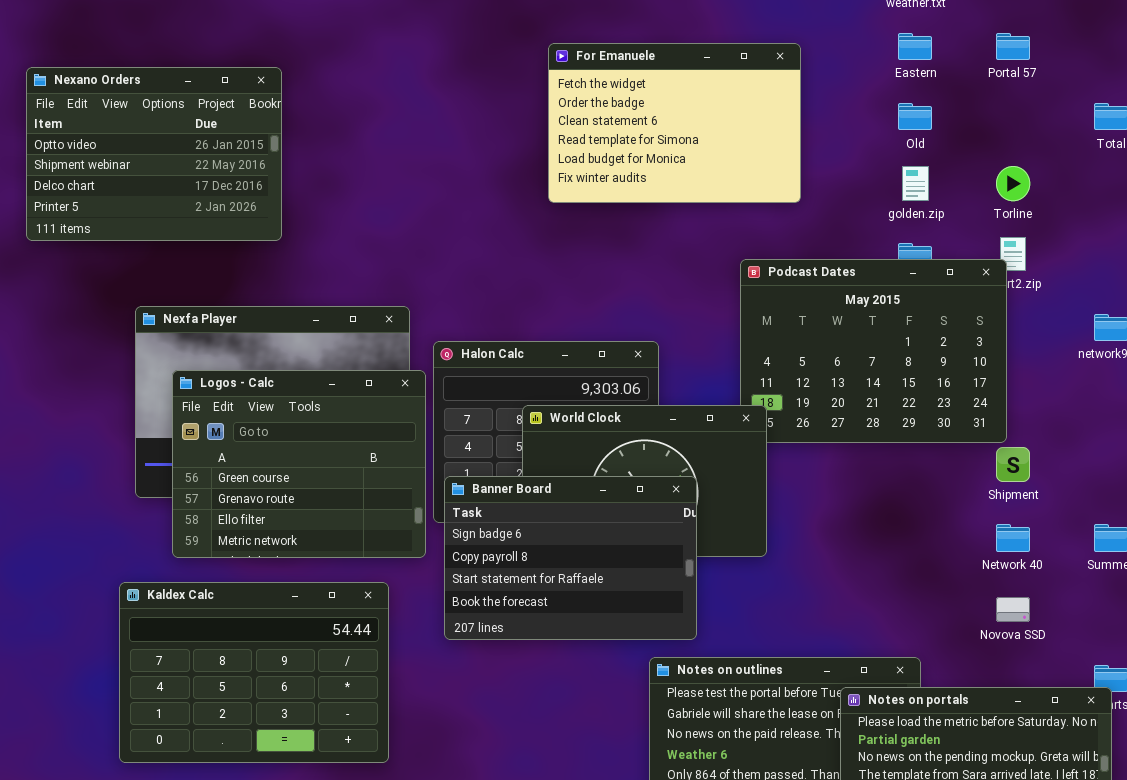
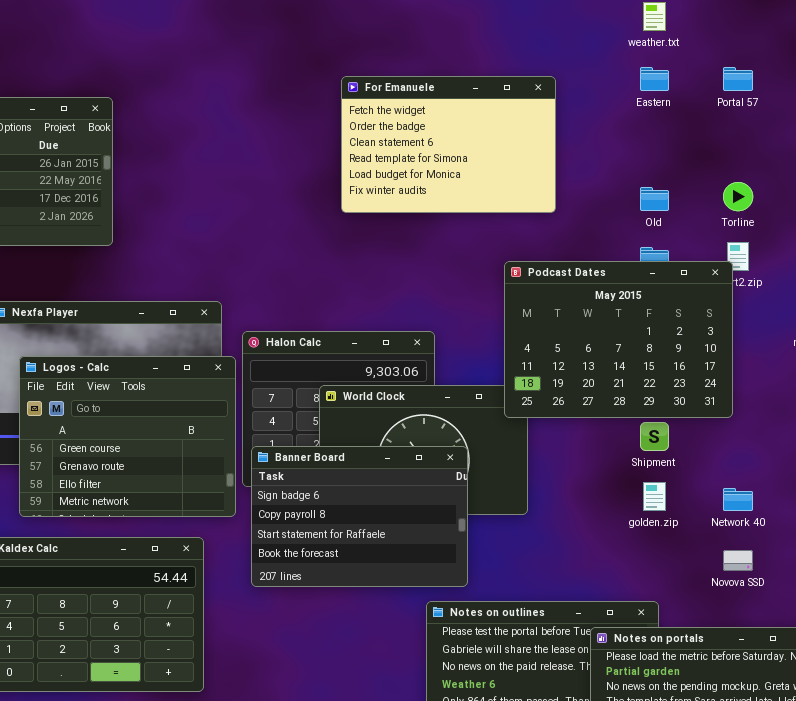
Old: [898,103,932,130] -> [640,187,669,211], moved
golden.zip: [902,166,929,201] -> [643,482,666,511], moved
Podcast Dates: [740,259,1007,443] -> [504,261,733,418], raised
Shipment: [996,447,1030,482] -> [640,422,669,451], moved

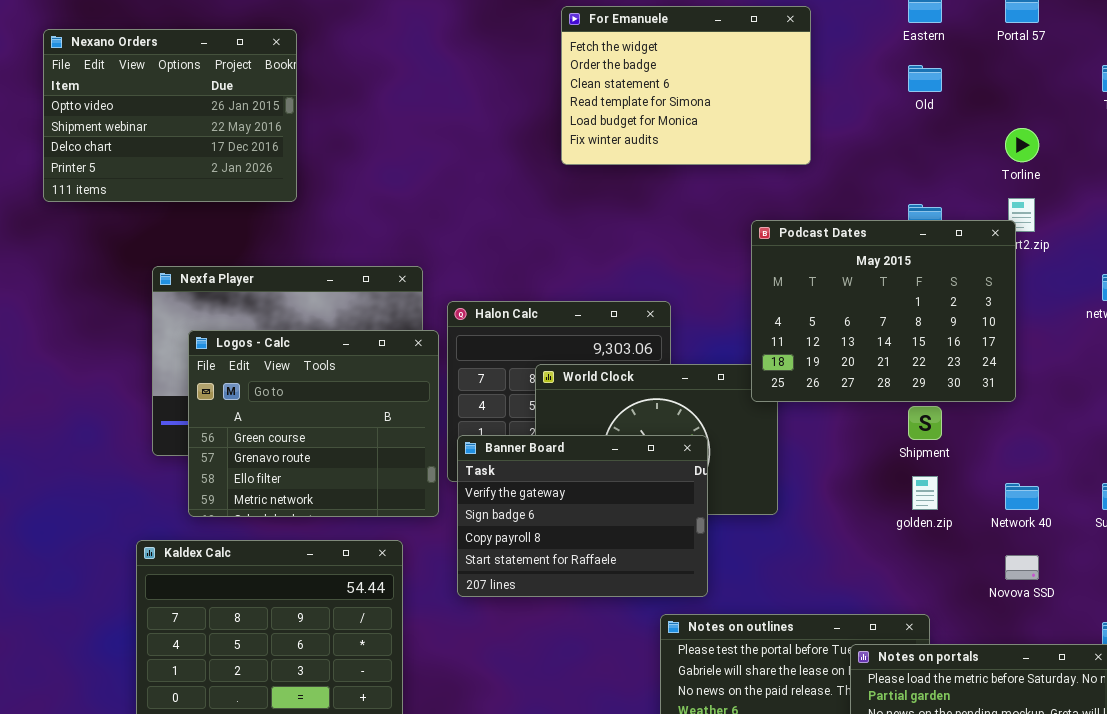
Old: [640,187,669,211] -> [908,65,942,92], moved
Banner Board: [251,446,468,587] -> [457,435,708,597], scrolled up 1 row

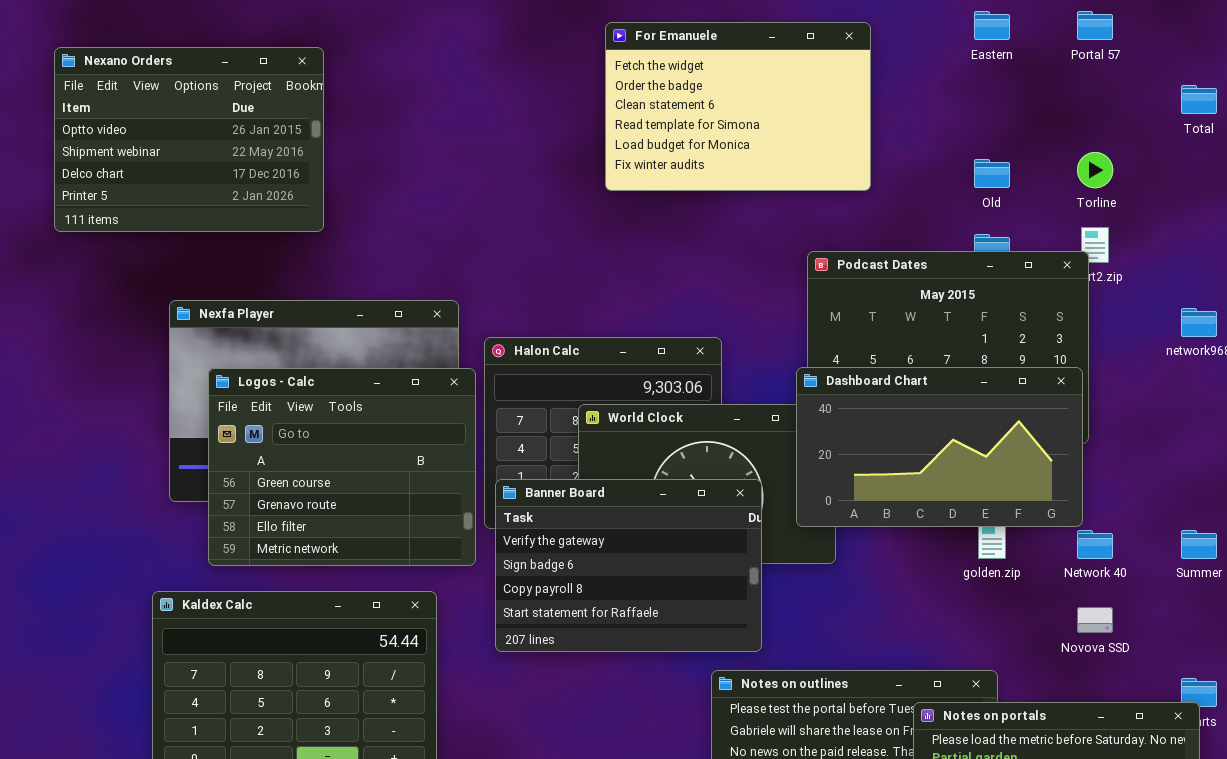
Old: [908,65,942,92] -> [974,159,1010,188], moved
Dashboard Chart: none -> [796,367,1083,527], opened

